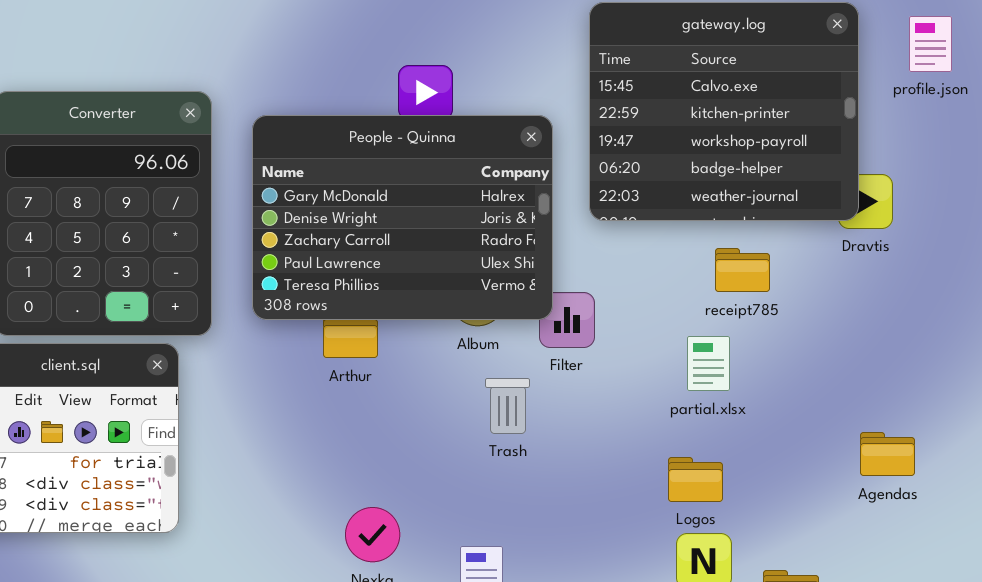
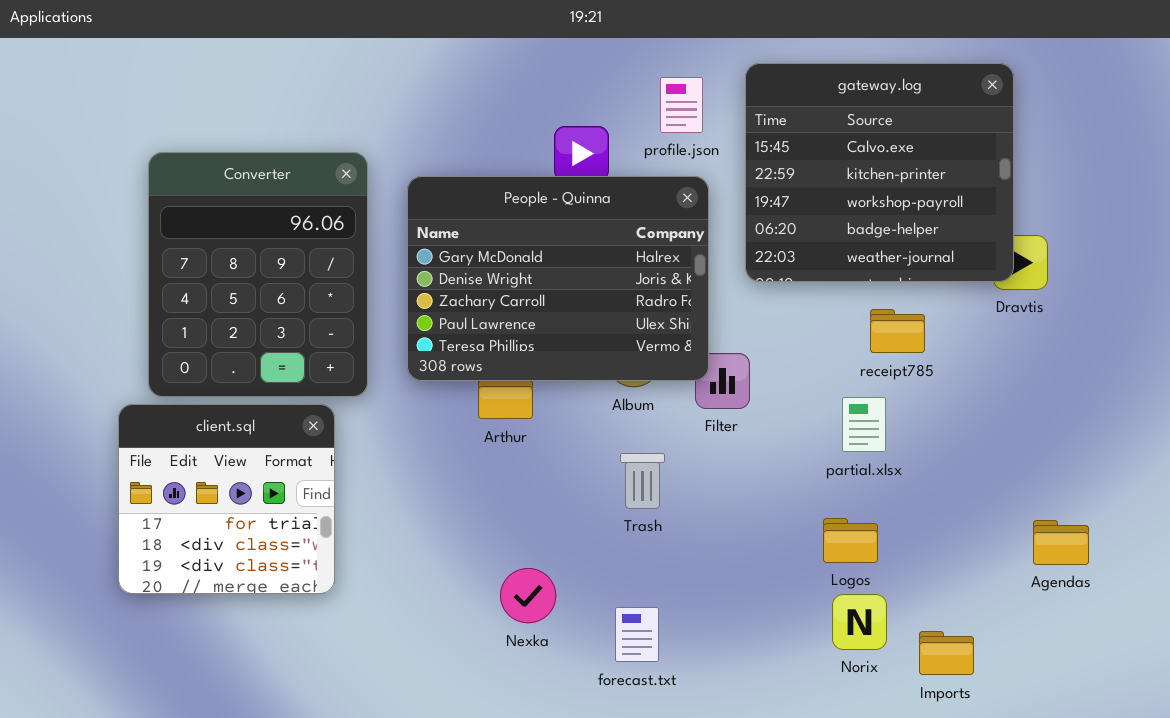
profile.json: [909,16,952,72] -> [660,77,703,133], moved
Trash: [485,378,530,434] -> [620,453,665,509], moved
Agendas: [860,432,915,476] -> [1033,520,1089,565], moved

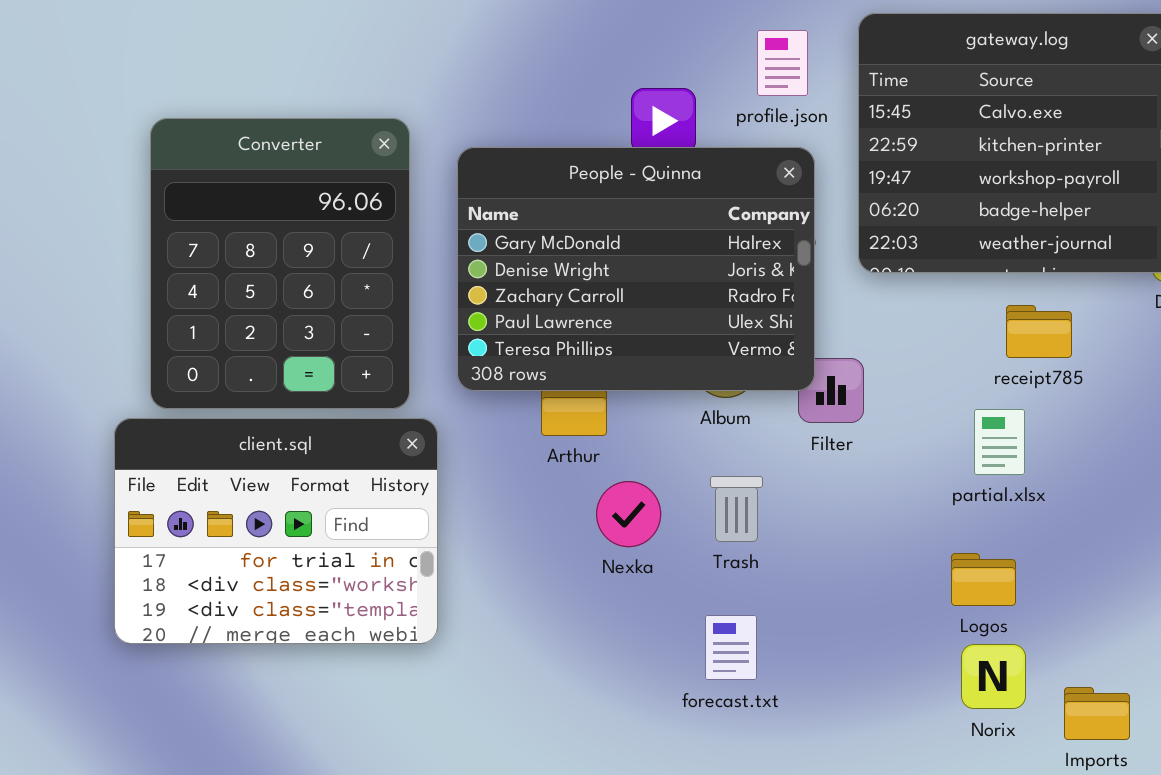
client.sql: [118,404,335,594] -> [114,418,438,644], resized
Nexka: [500,568,556,623] -> [596,481,661,547], moved
forecast.txt: [615,607,659,662] -> [705,615,757,680], moved

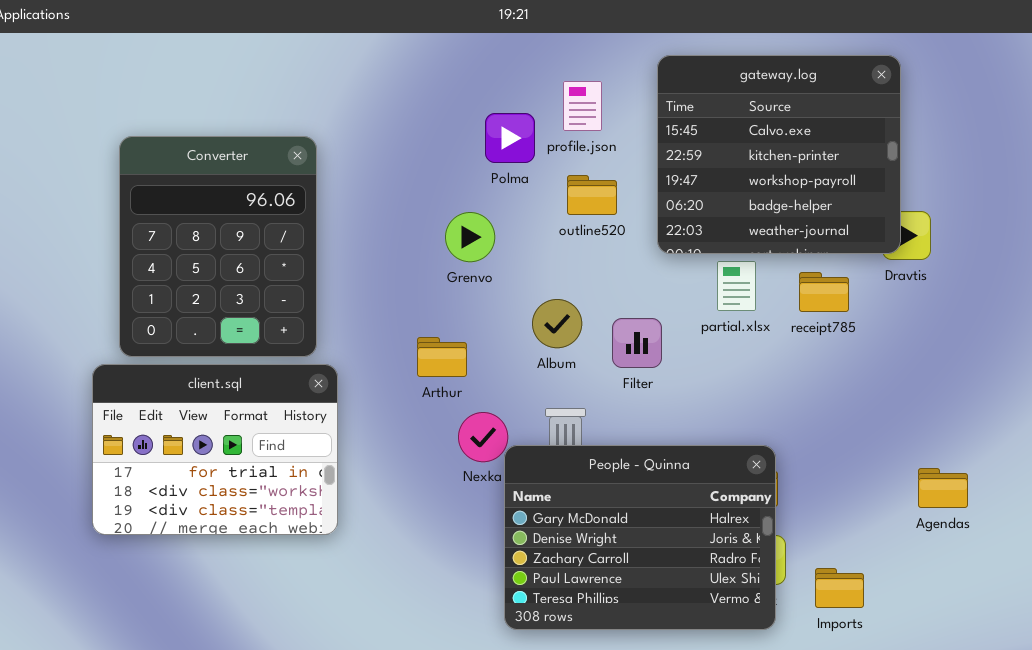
profile.json: [757,30,808,96] -> [563,81,602,131], moved
People - Quinna: [457,147,815,391] -> [504,445,776,630], moved
receipt785: [1006,305,1072,358] -> [799,272,849,312], moved
partial.xlsx: [974,409,1025,475] -> [717,261,756,311], moved

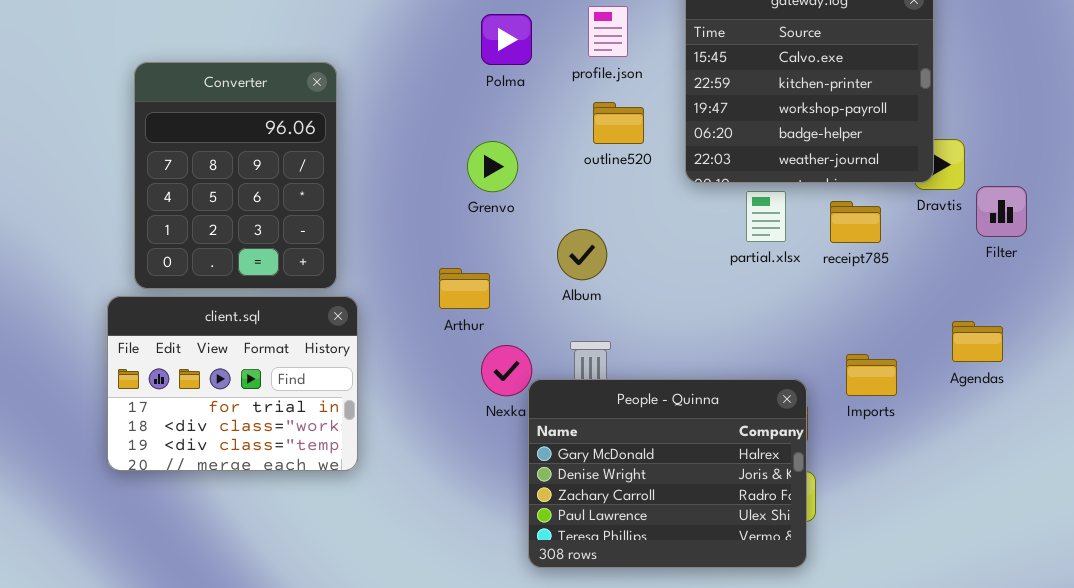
Polma: [485,113,535,163] -> [481,14,532,65], moved
Filter: [612,318,662,368] -> [976,186,1027,237], moved
Agendas: [918,468,968,508] -> [952,321,1003,362], moved
Imports: [815,568,864,608] -> [846,354,897,396], moved

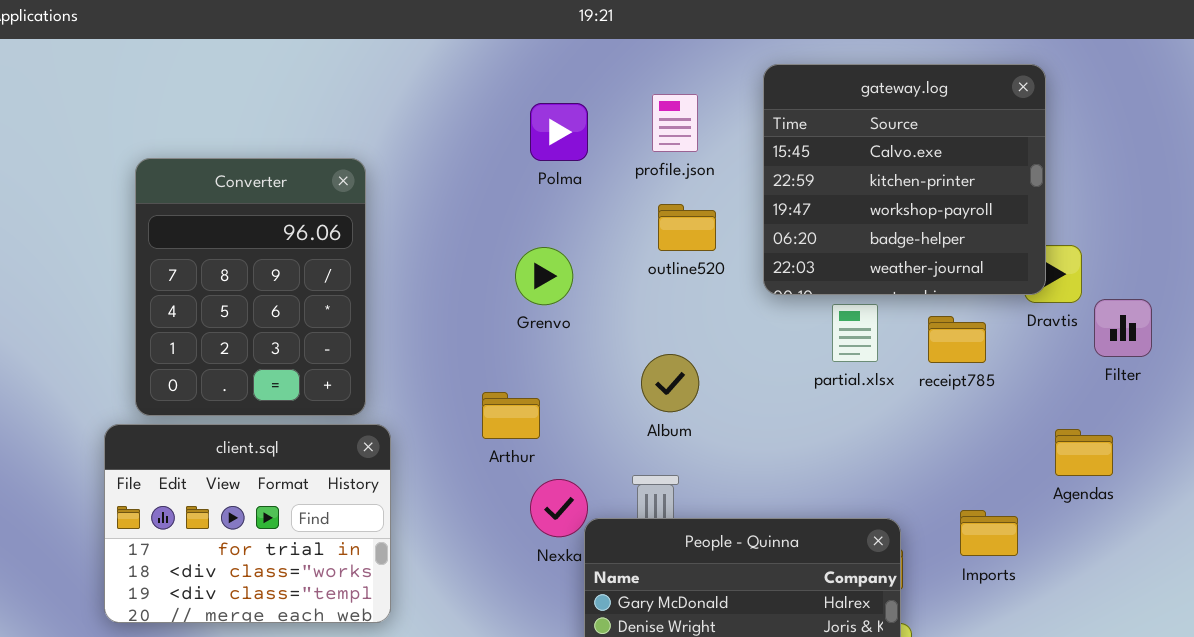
Album: [557,229,607,280] -> [641,354,699,412], moved
Agendas: [952,321,1003,362] -> [1055,429,1113,476], moved
Imports: [846,354,897,396] -> [960,510,1018,556], moved

